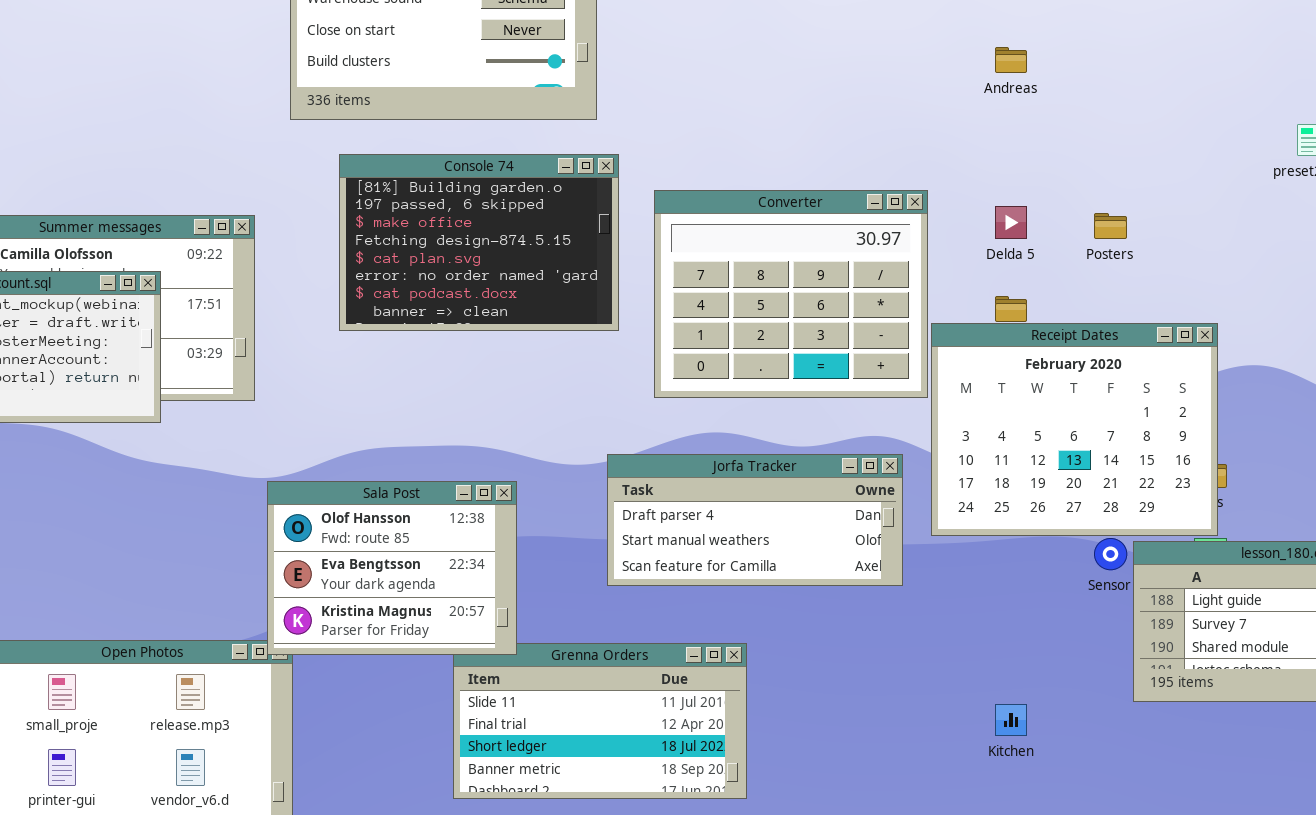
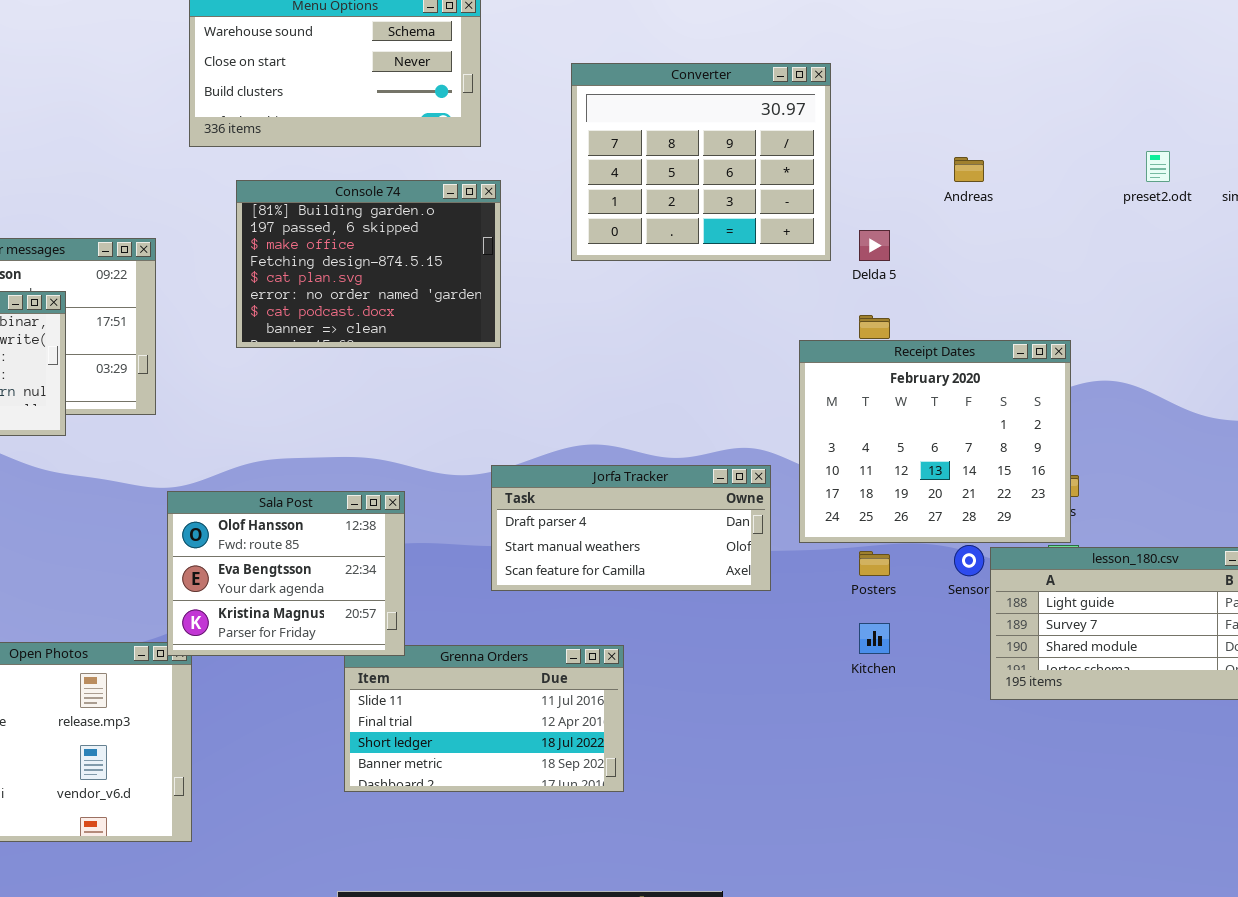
Andreas: [995,47,1027,73] -> [954,157,984,182], moved
Converter: [654,190,928,398] -> [571,63,831,261], moved
Posters: [1094,213,1127,239] -> [859,551,890,576], moved
Kitchen: [995,704,1027,736] -> [859,623,890,654], moved

